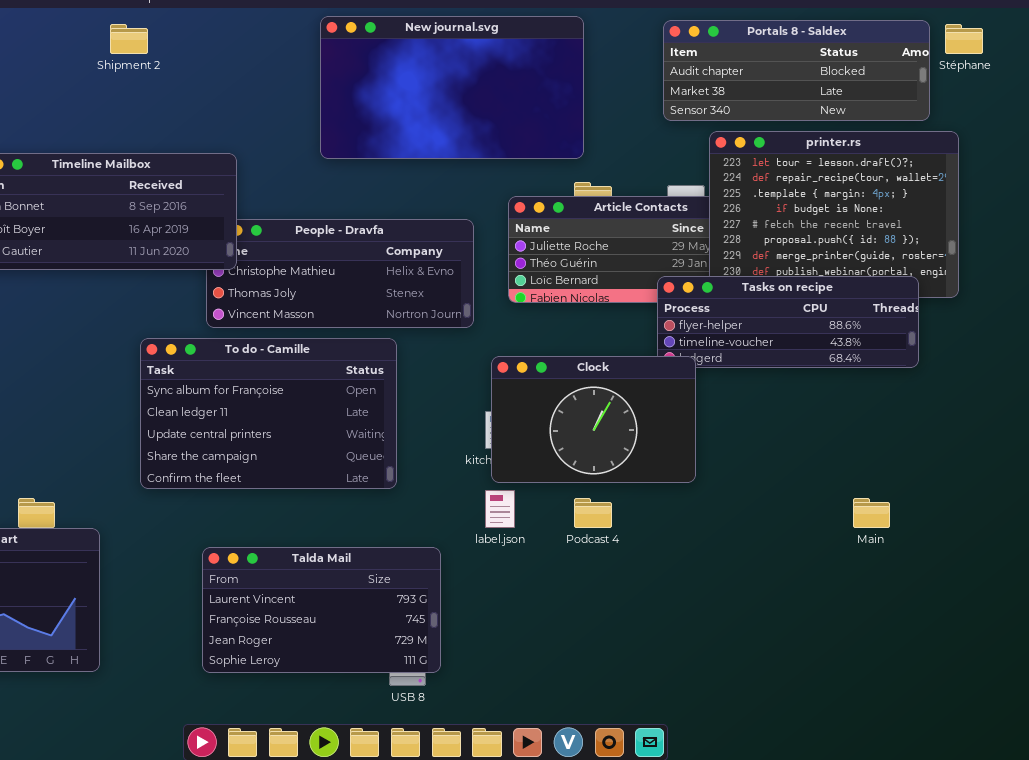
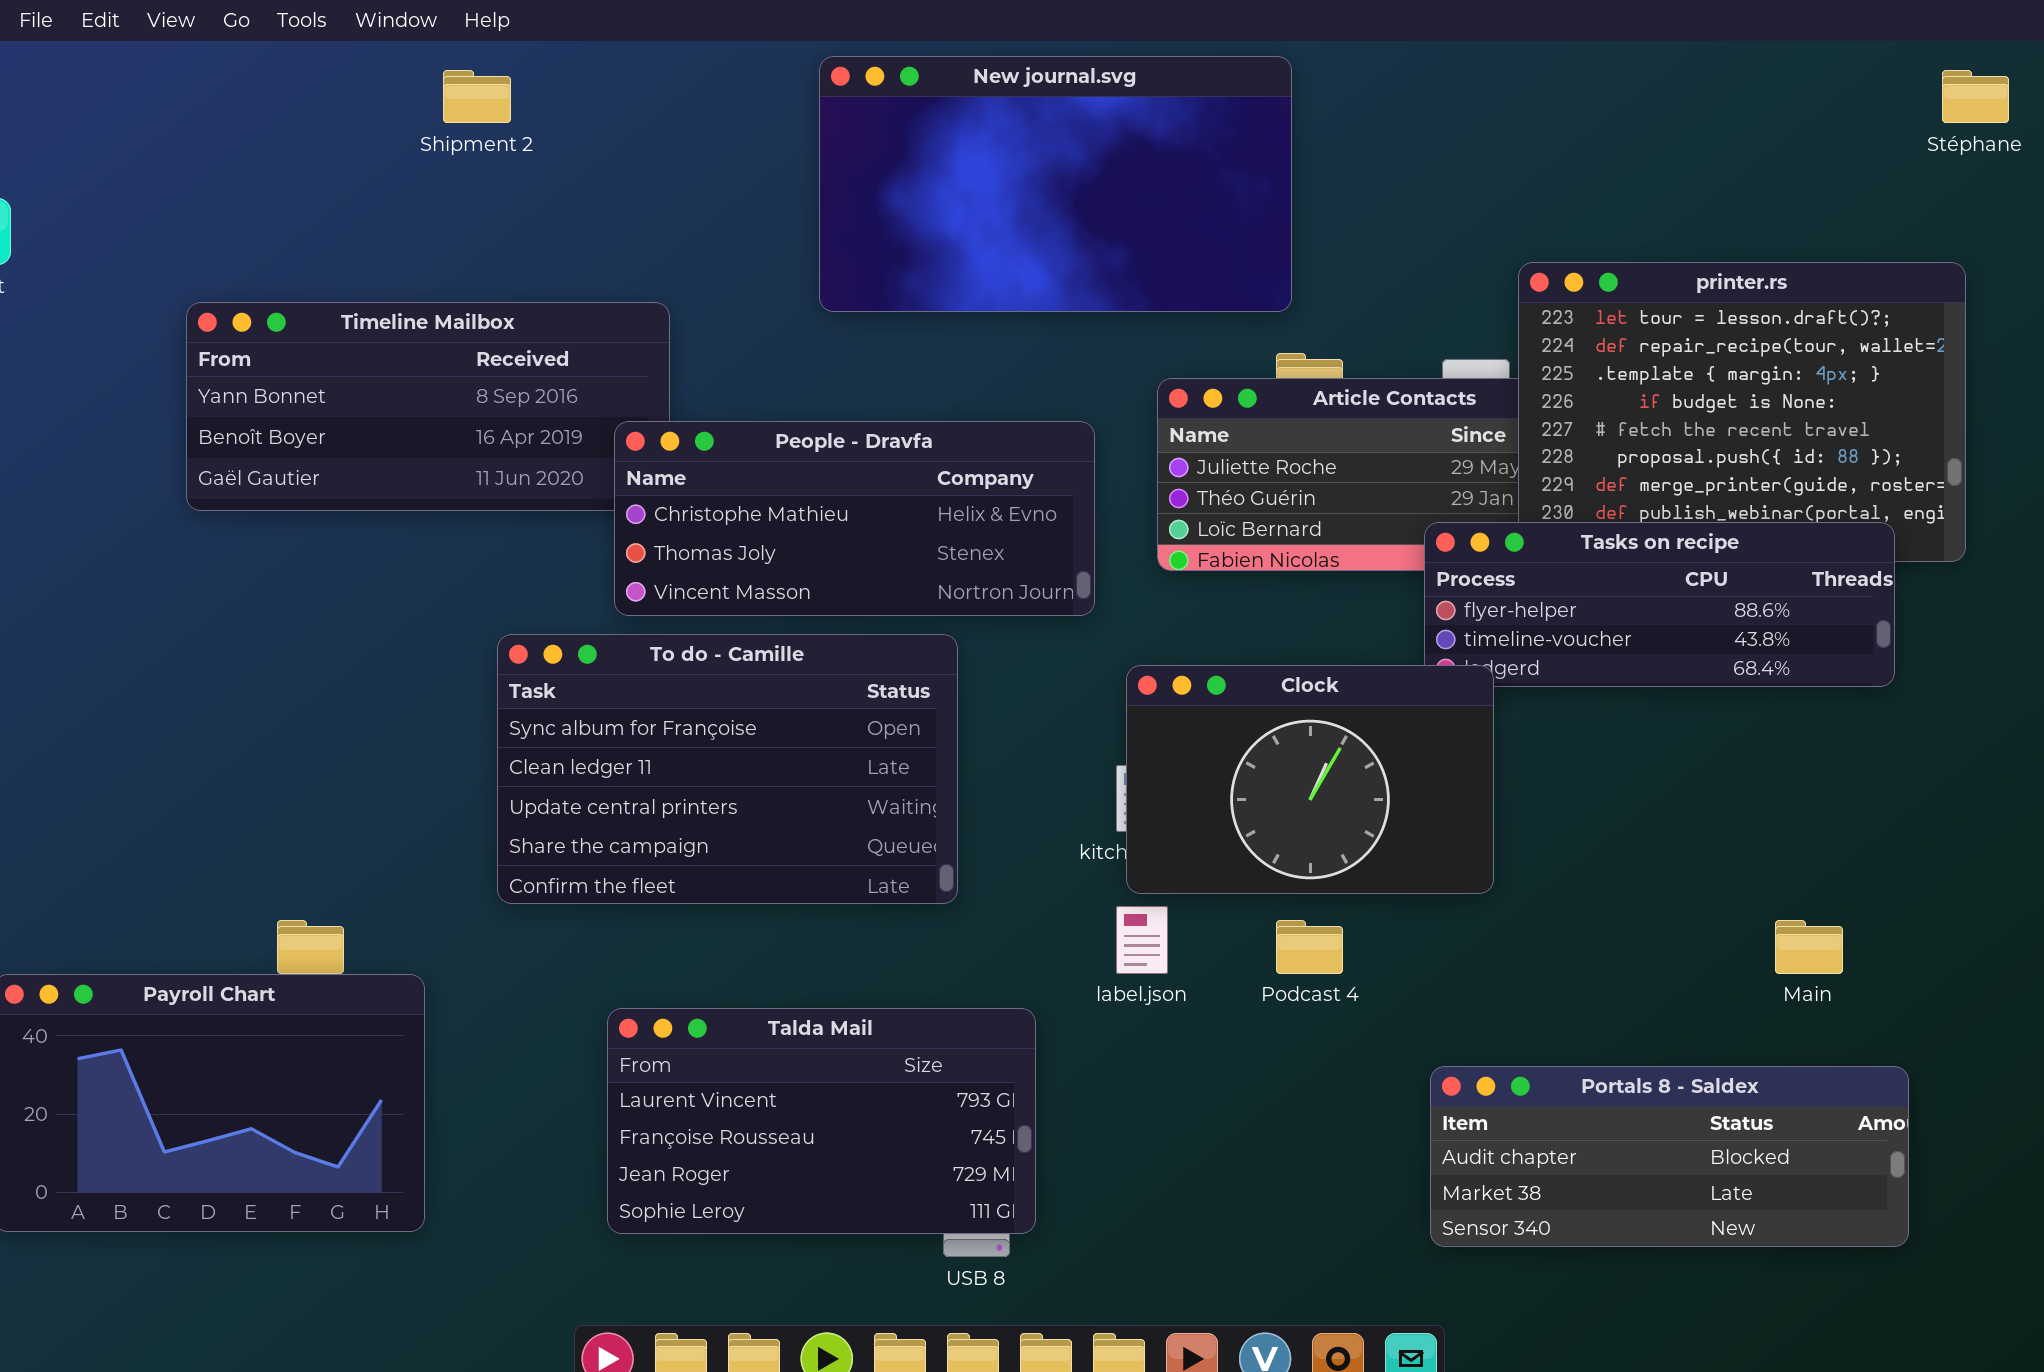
Portals 8 - Saldex: [663,20,930,121] -> [1430,1066,1909,1247], moved
People - Dravfa: [206,219,474,328] -> [614,421,1095,616], raised

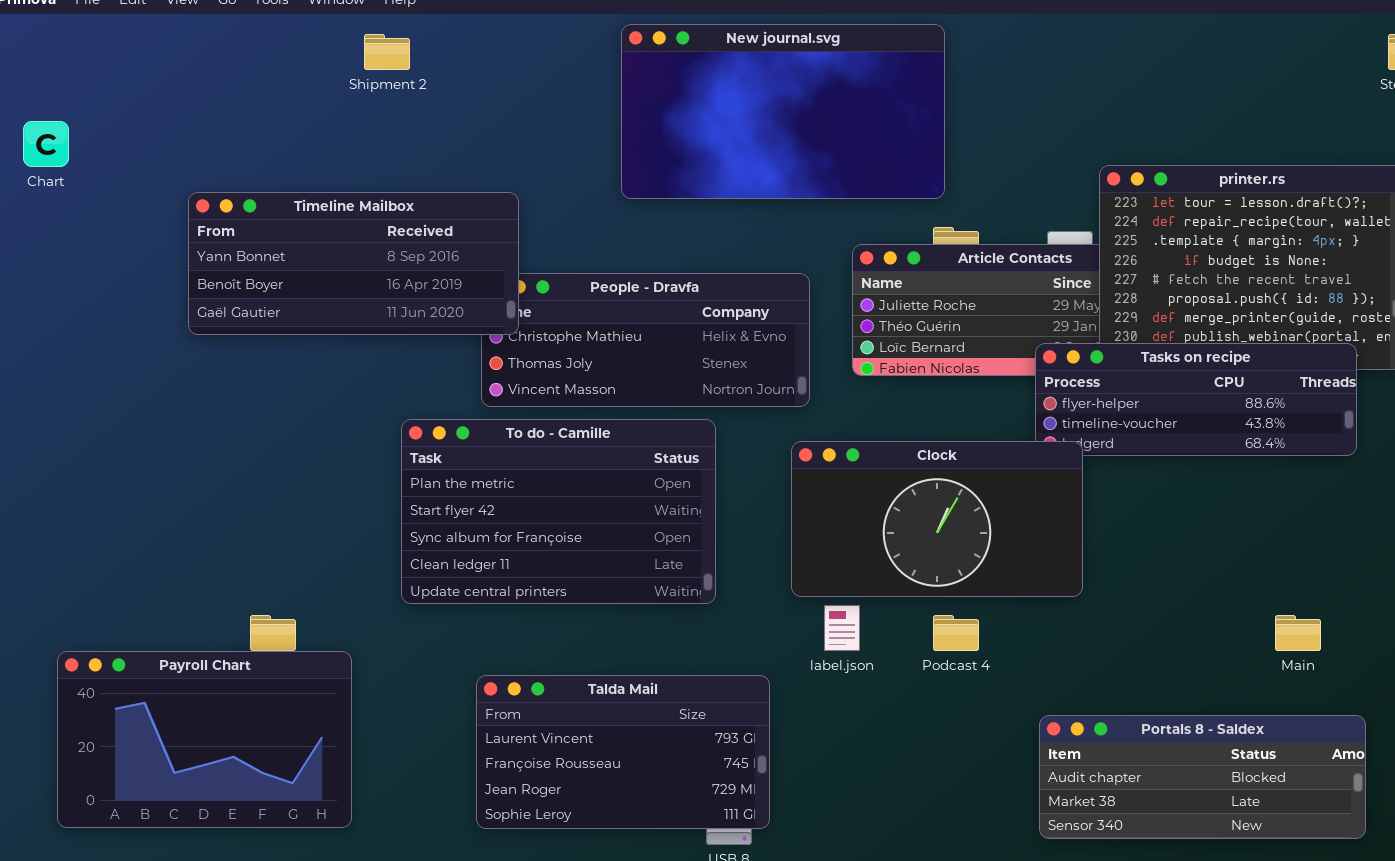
Timeline Mailbox: [186,302,670,511] -> [188,192,519,335], raised
To do - Camille: [497,634,958,904] -> [401,419,716,604], scrolled up 2 rows
Clock: [1126,665,1494,894] -> [791,441,1083,597], resized

